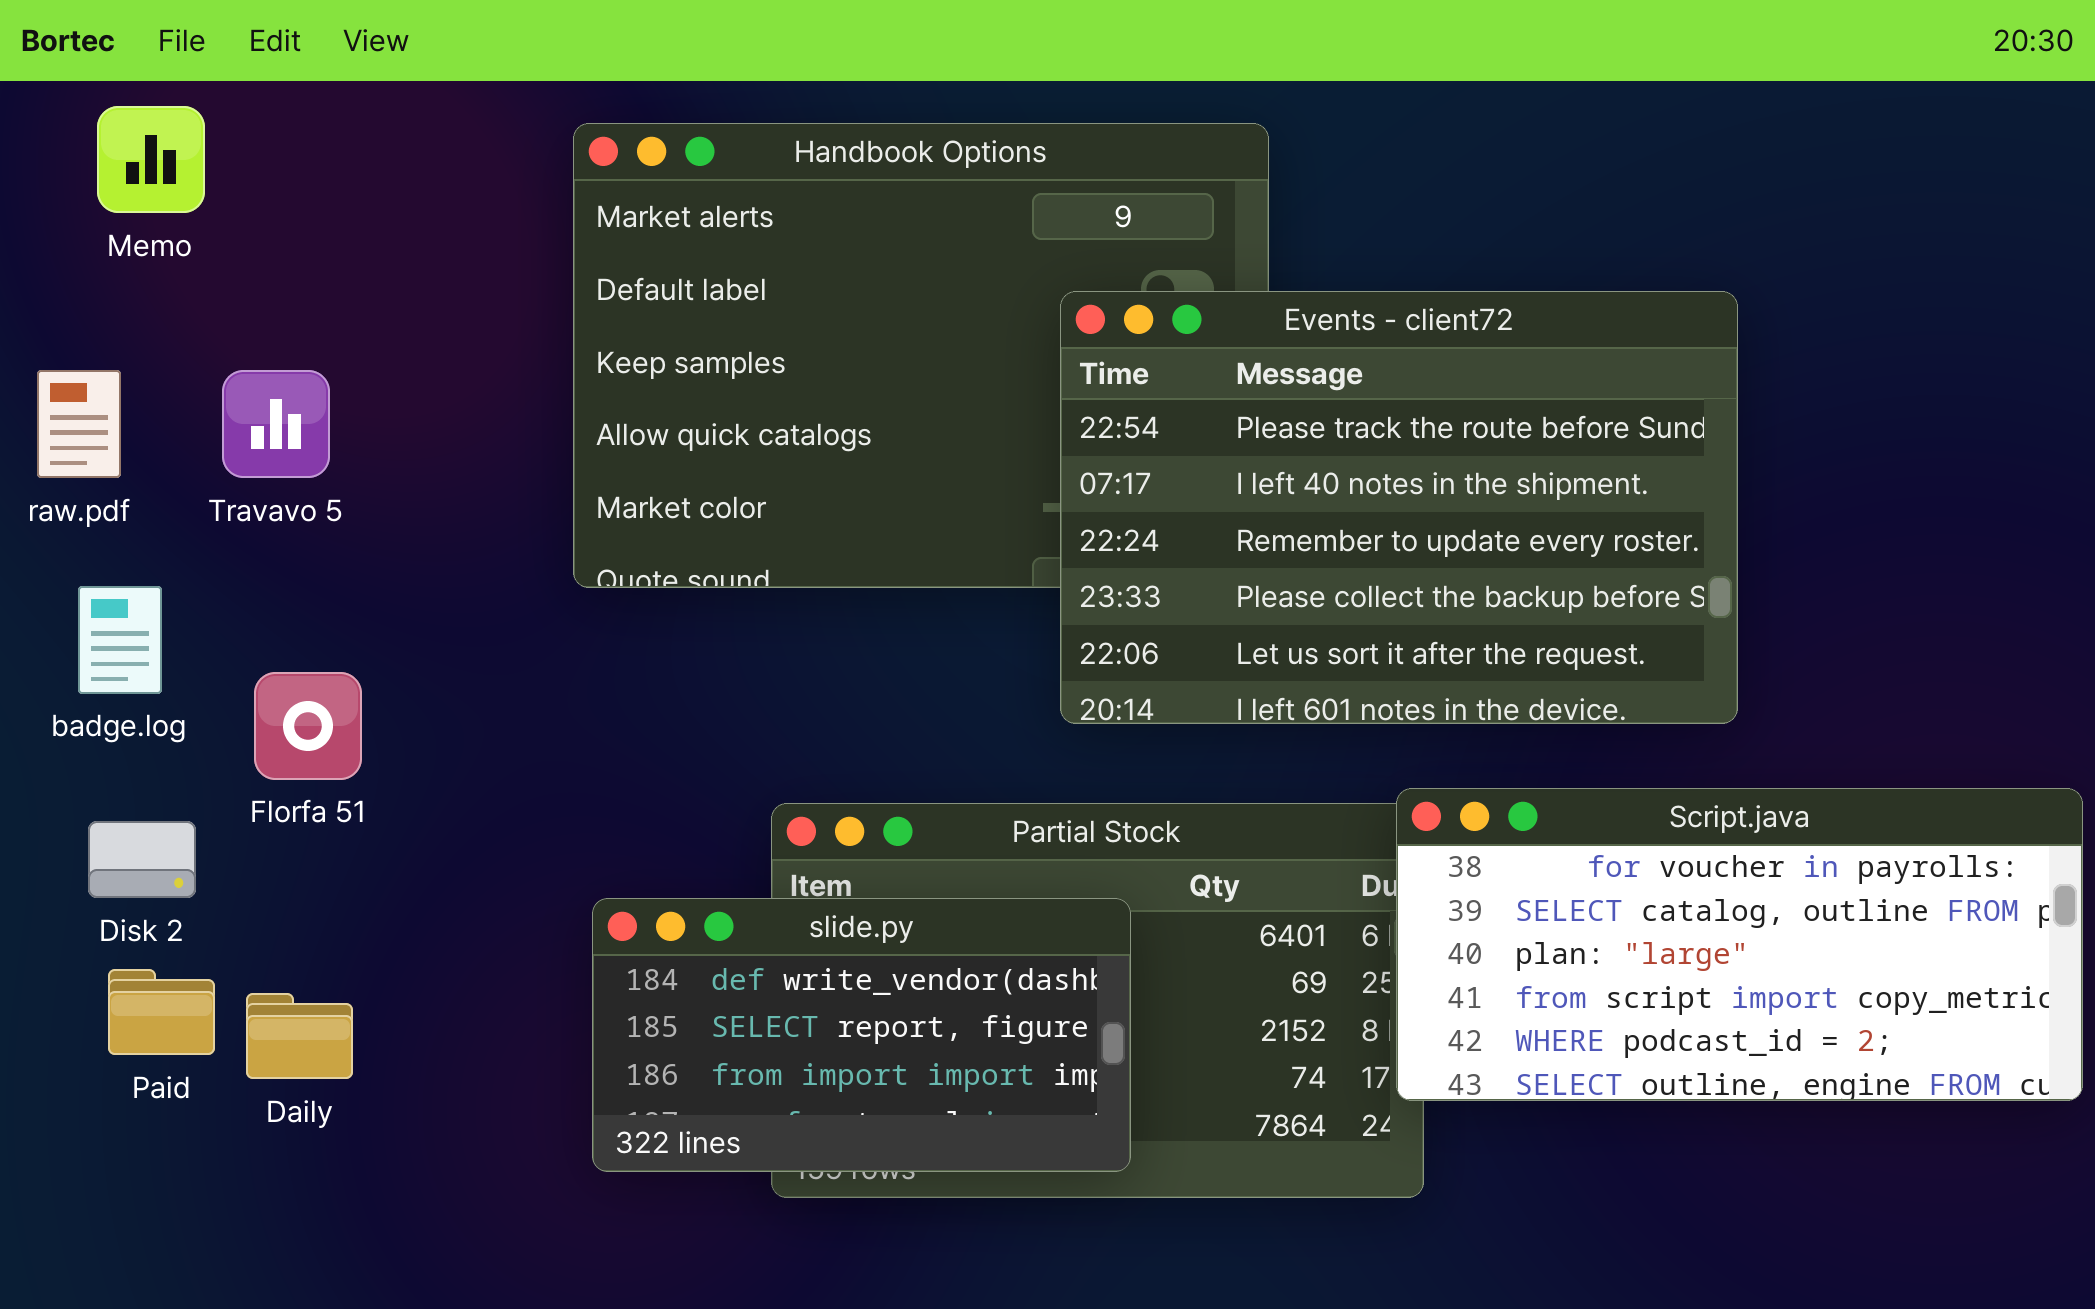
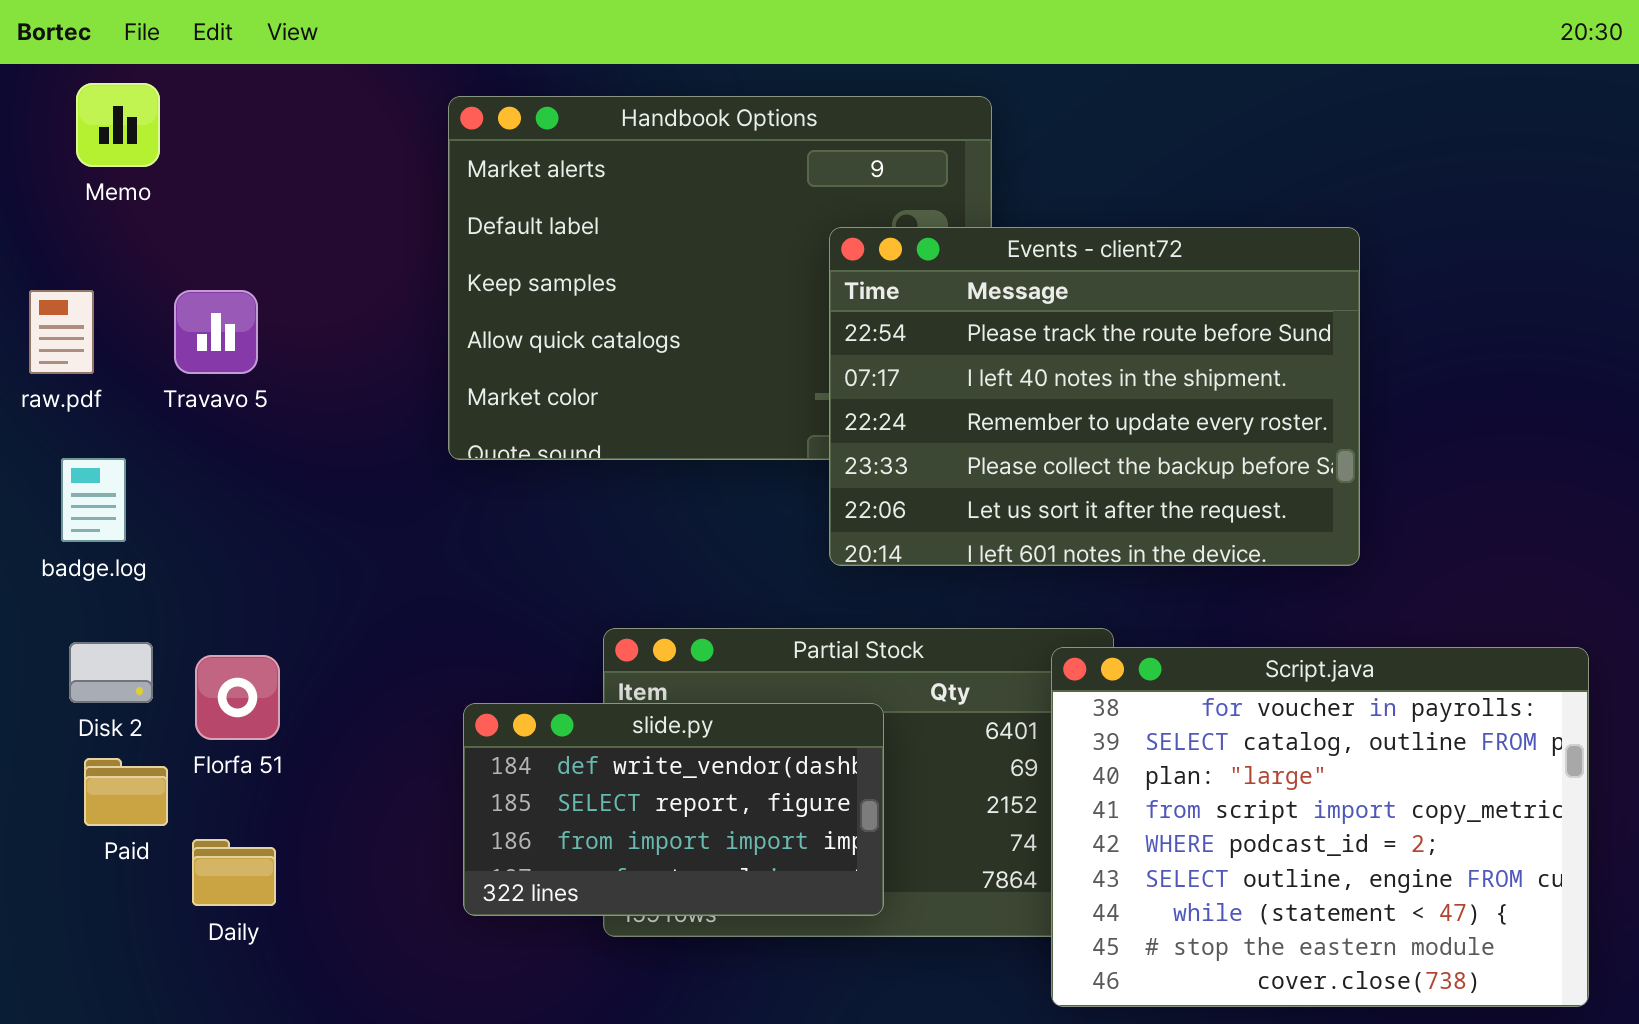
Florfa 51: [254,672,362,780] -> [195,655,280,740], moved
Script.java: [1396,788,2083,1101] -> [1051,647,1589,1007], moved, resized
Daily: [246,993,353,1079] -> [192,839,276,906], moved

